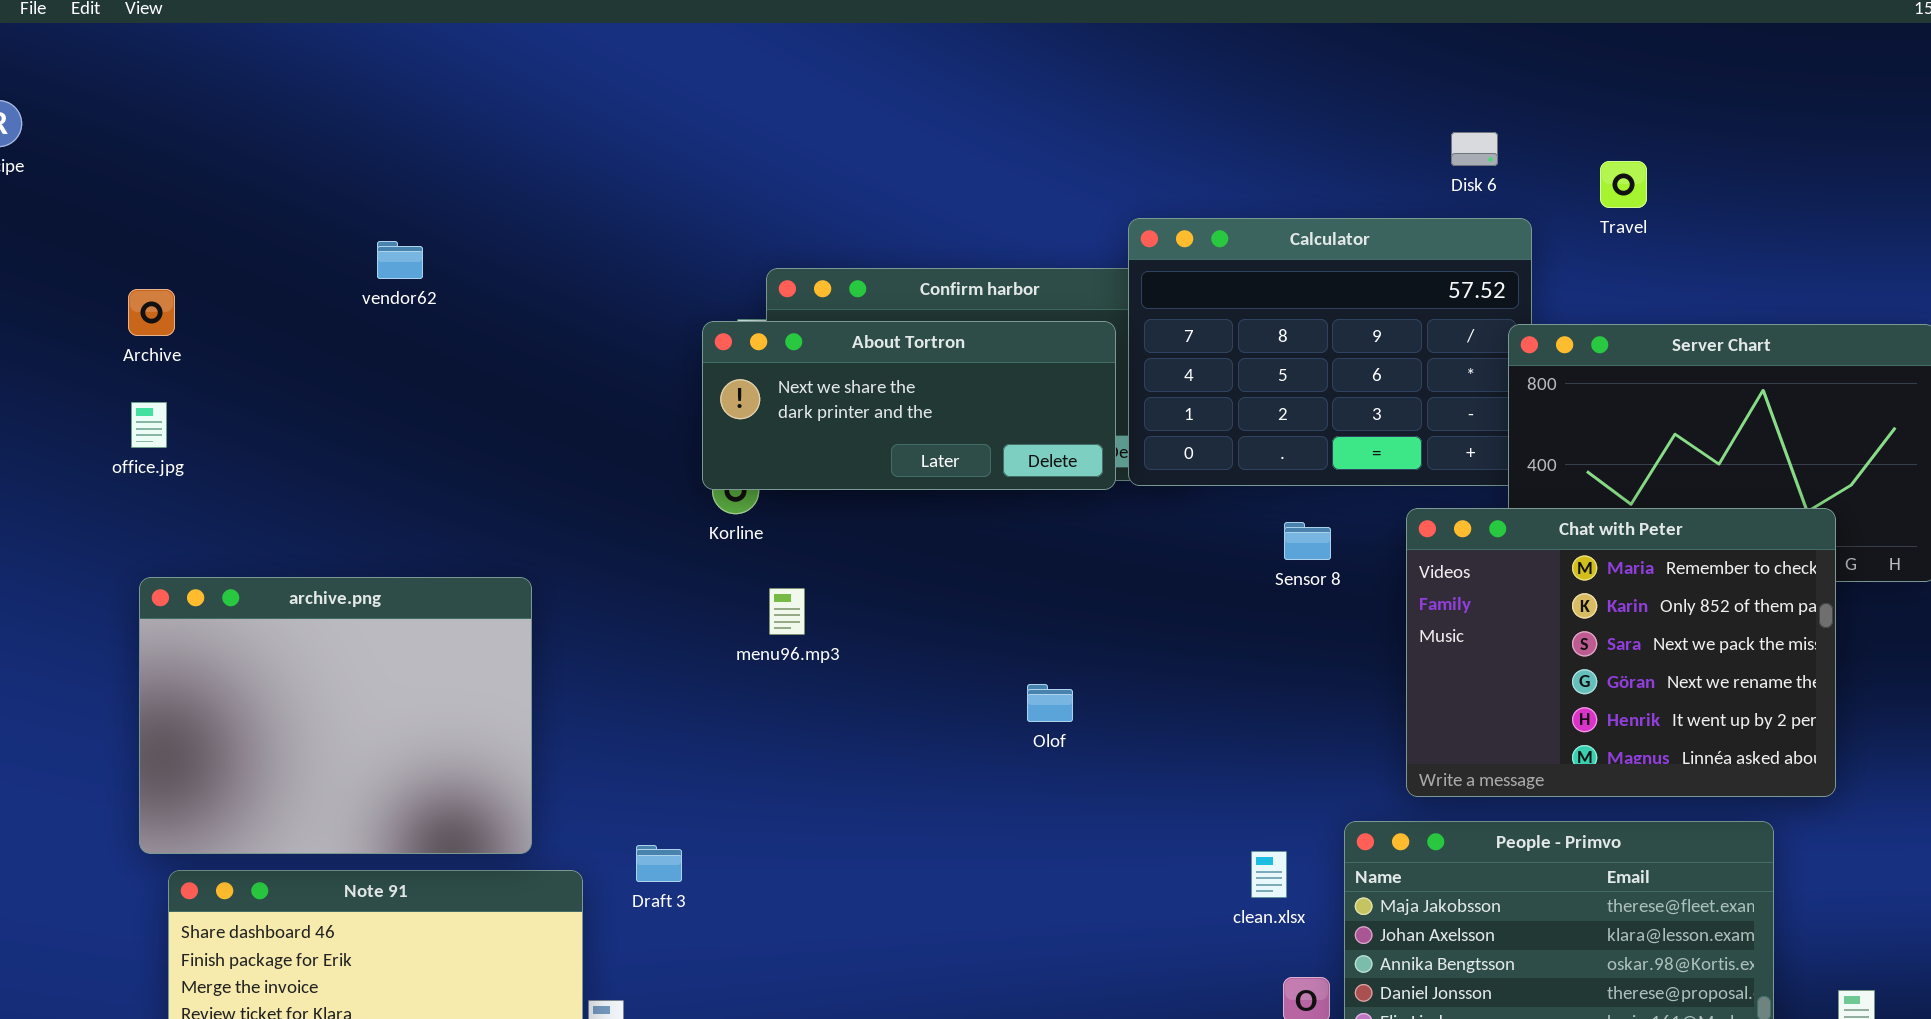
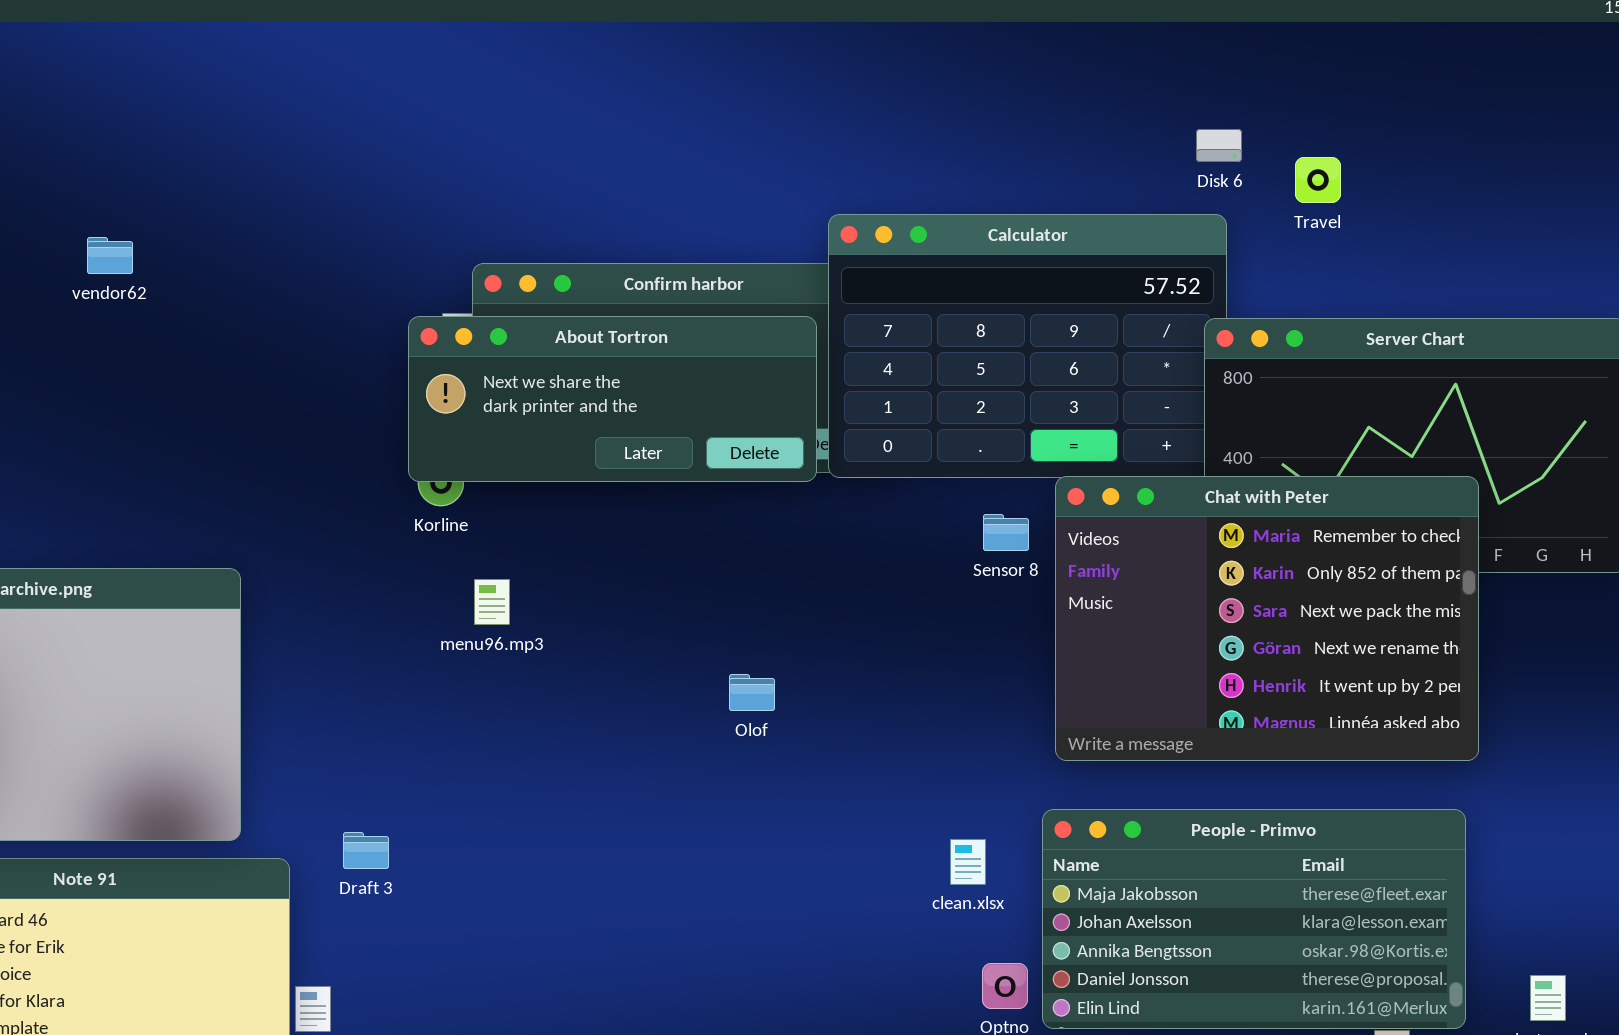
Disk 6: [1451,132,1498,166] -> [1196,129,1242,162], moved
Chat with Peter: [1406,508,1836,797] -> [1055,476,1479,761], moved

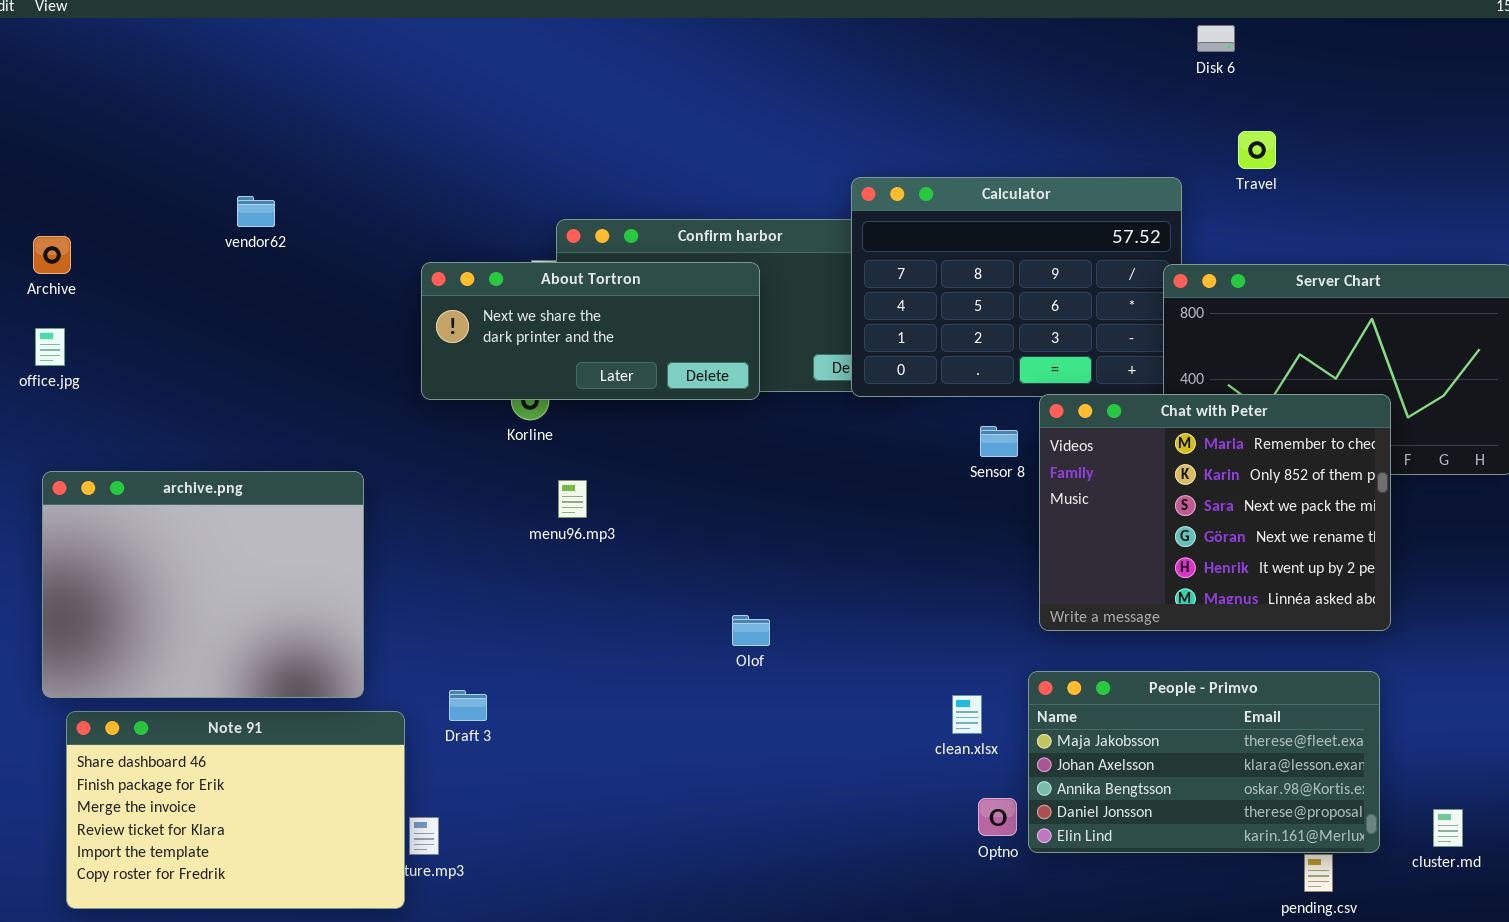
Disk 6: [1196,129,1242,162] -> [1197,25,1235,52], moved
About Tortron: [408,316,817,482] -> [421,262,760,400], moved
Olof: [729,674,775,711] -> [732,615,770,646], moved

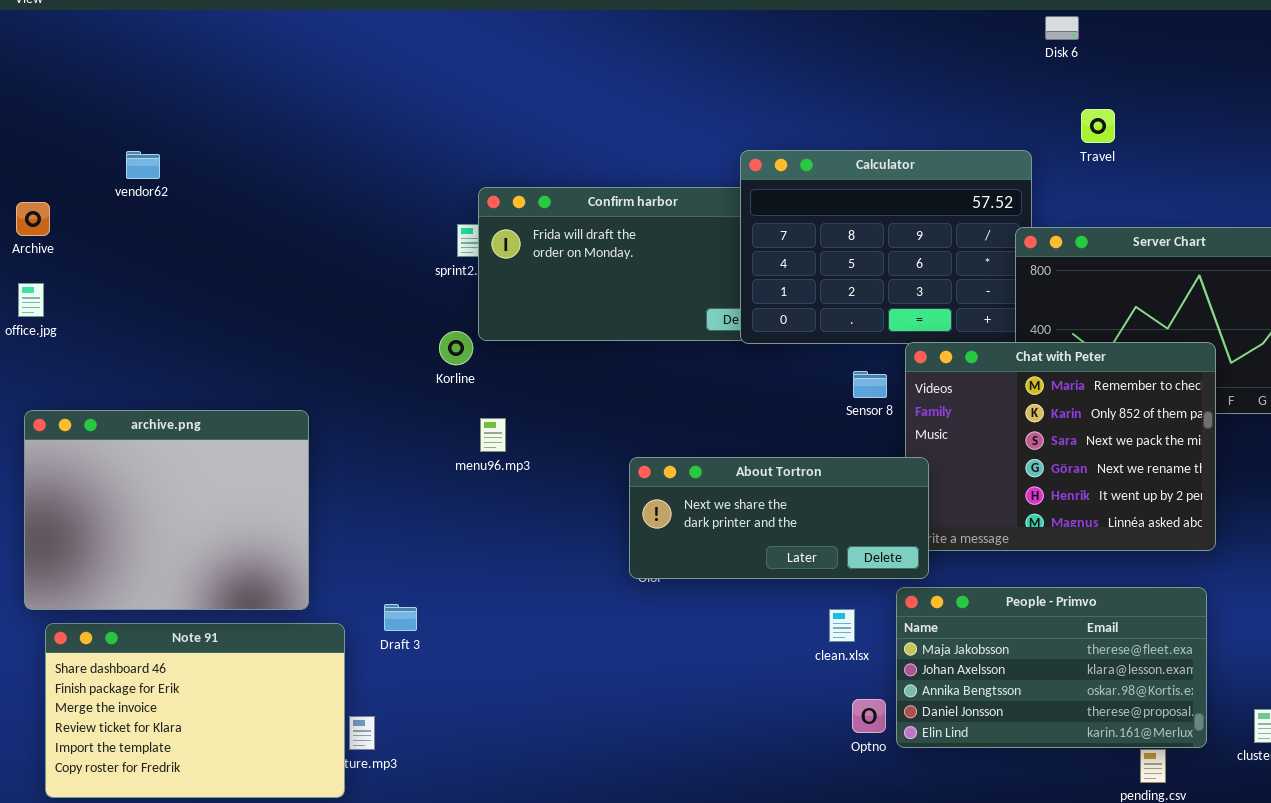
vendor62: [237,196,275,227] -> [126,151,160,179], moved
About Tortron: [421,262,760,400] -> [629,457,929,579], moved

